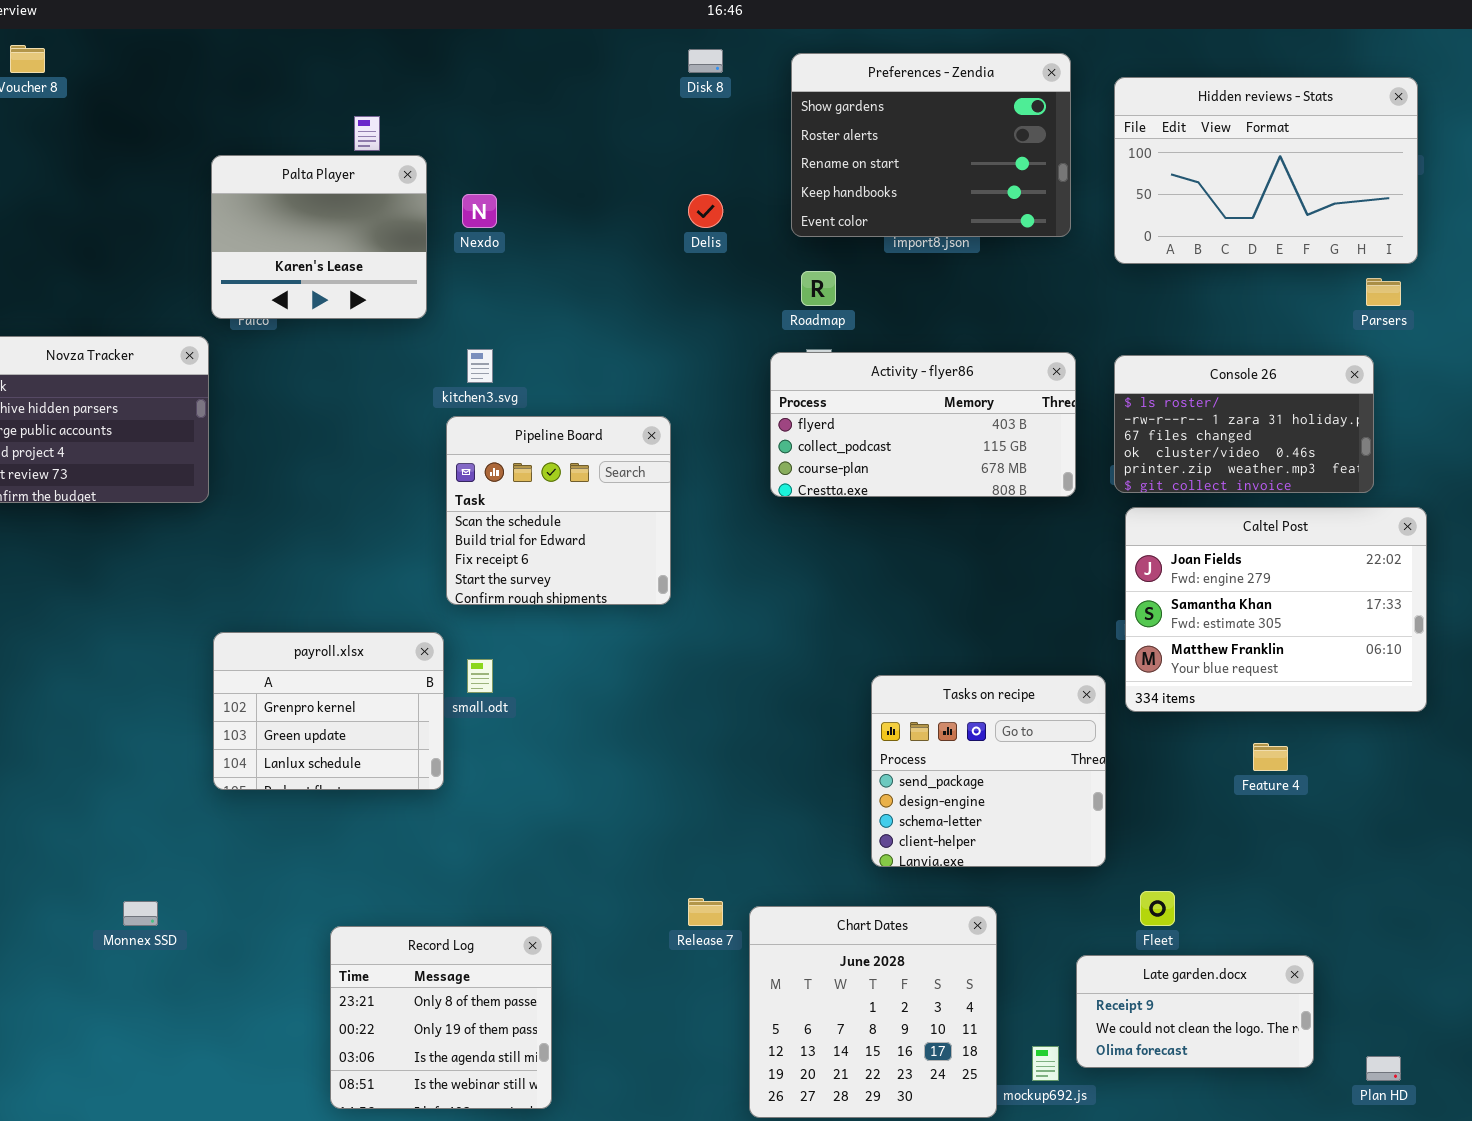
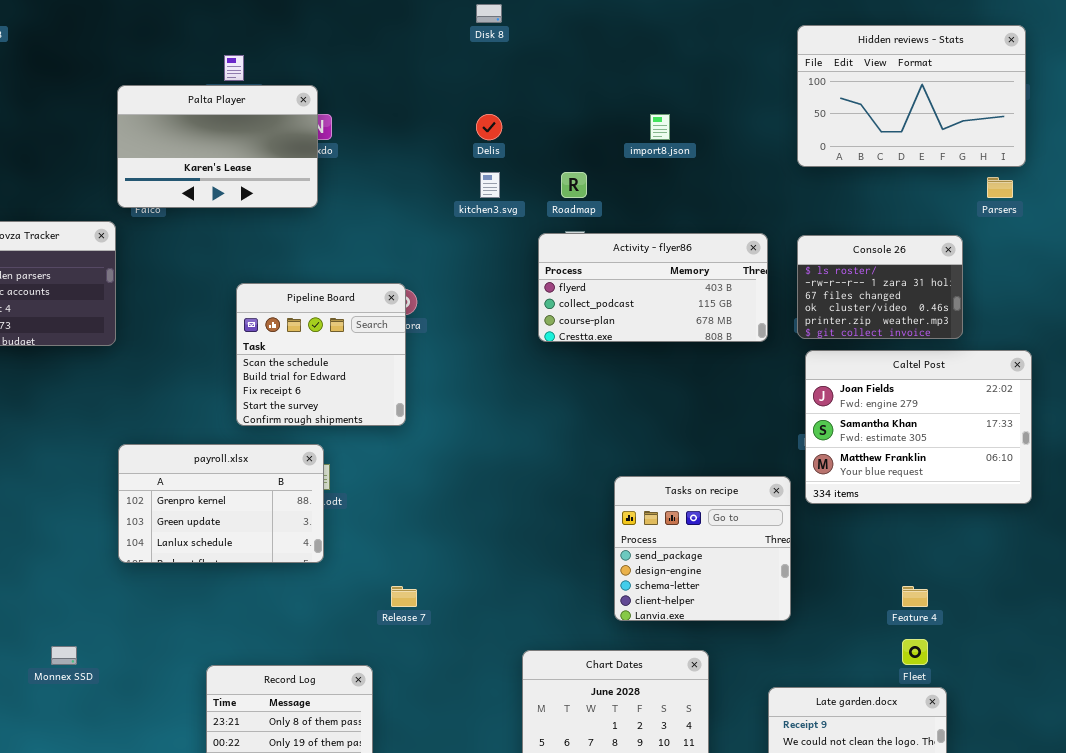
Preferences - Zendia: [791,53,1071,237] -> none, closed
Palta Player: [211,155,427,319] -> [117,85,318,208], resized
kitchen3.svg: [467,349,493,383] -> [480,172,500,198], moved
Console 26: [1114,355,1374,493] -> [797,235,963,339], resized
Pipeline Board: [446,416,671,605] -> [236,283,406,426], moved
payroll.xlsx: [213,632,444,790] -> [118,444,324,563], resized
Feature 4: [1253,743,1288,771] -> [902,586,928,607], moved
Fleet: [1140,891,1175,926] -> [902,639,928,665], moved
Release 7: [688,898,723,926] -> [391,586,417,607], moved

